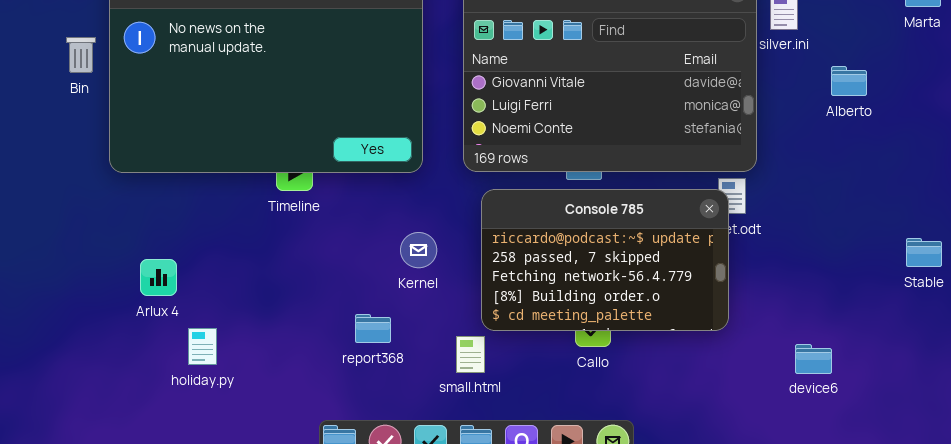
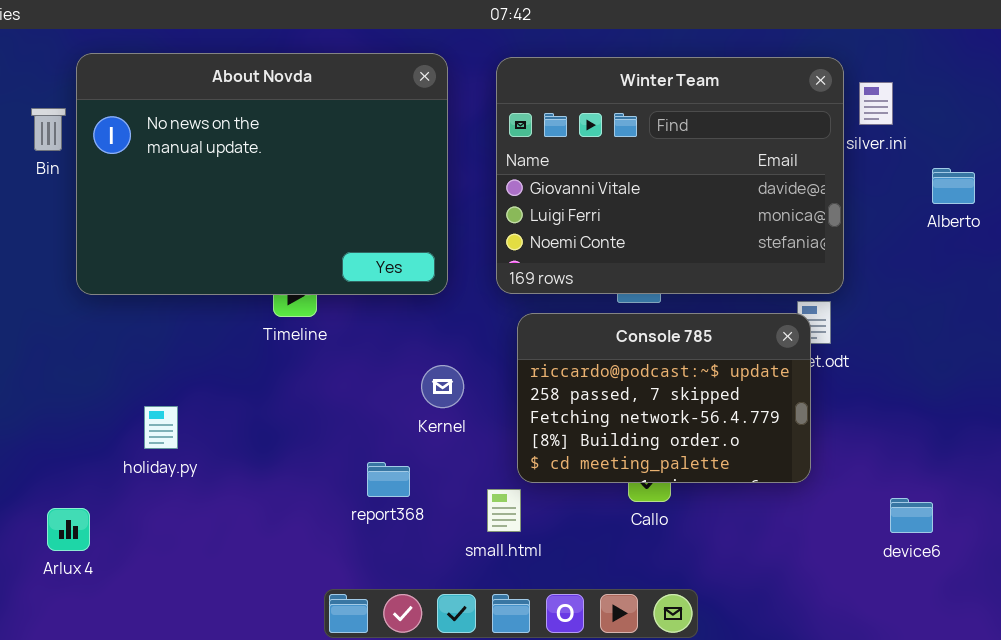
Bin: [66,37,96,73] -> [31,108,66,151], moved
Arlux 4: [140,259,177,296] -> [47,508,90,551], moved
holiday.py: [188,328,217,365] -> [144,406,178,449], moved

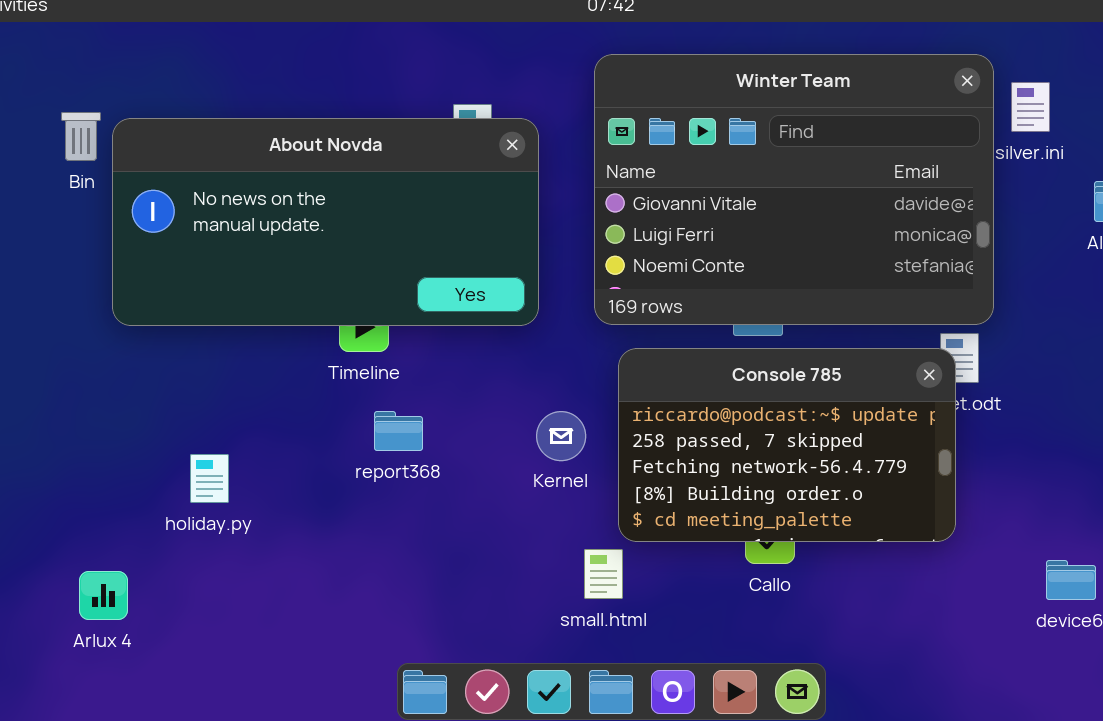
About Novda: [76,53,448,295] -> [112,118,539,326], resized
Kernel: [421,365,464,408] -> [536,411,586,461], moved
report368: [367,462,410,497] -> [374,411,423,451], moved

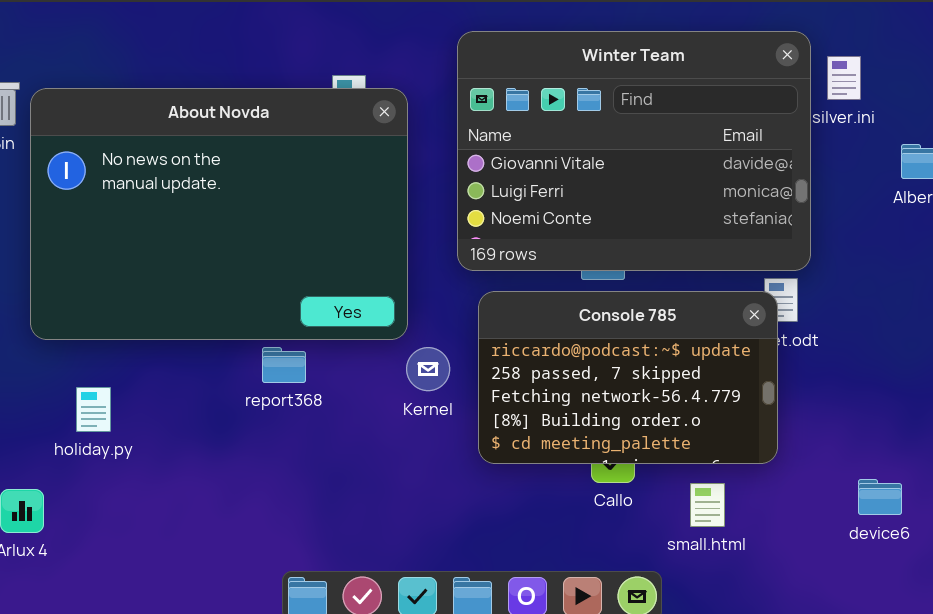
About Novda: [112,118,539,326] -> [30,88,408,340], resized
holiday.py: [190,454,229,503] -> [76,387,111,432], moved
small.html: [584,549,623,599] -> [690,483,725,527], moved

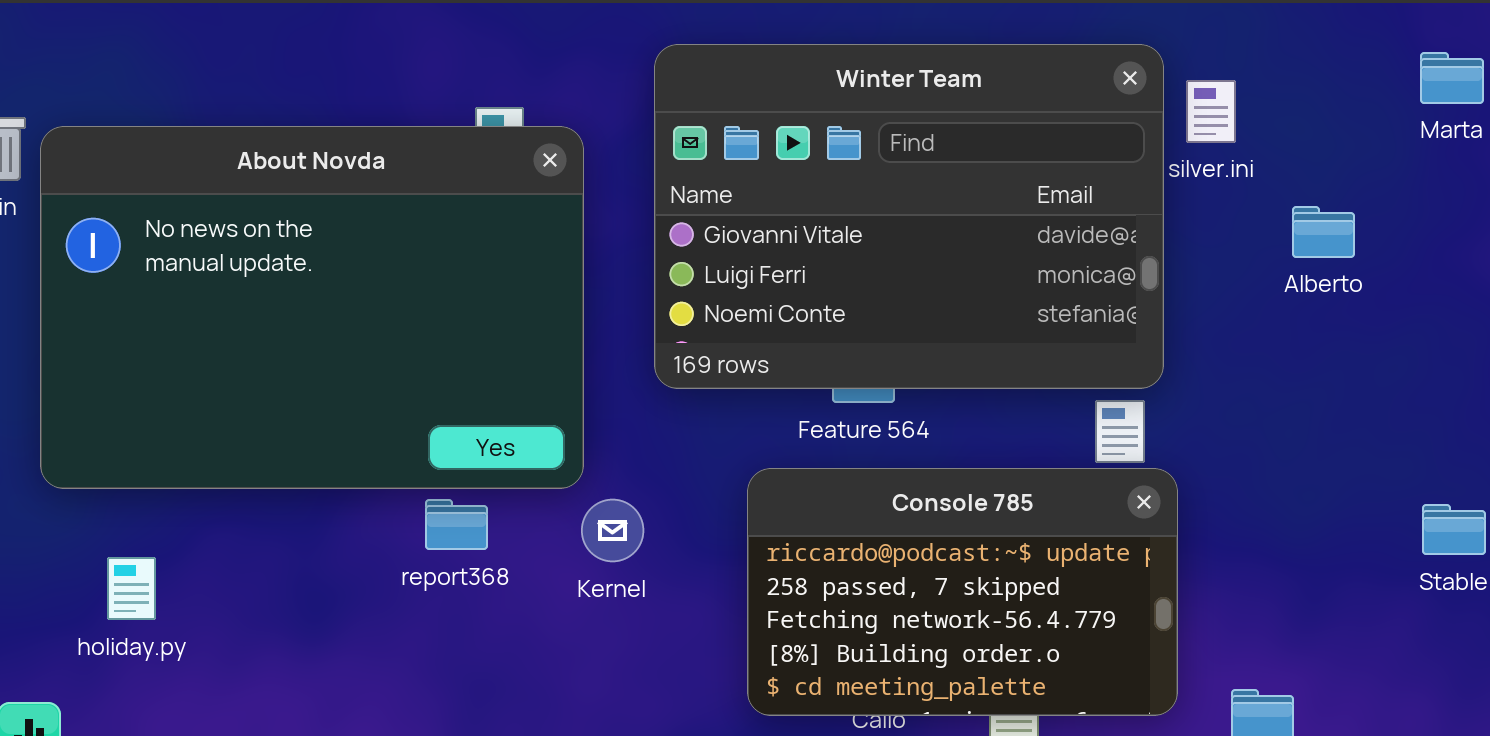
Console 785: [478,291,778,464] -> [747,468,1178,716], moved
report368: [262,347,306,383] -> [425,499,488,550], moved

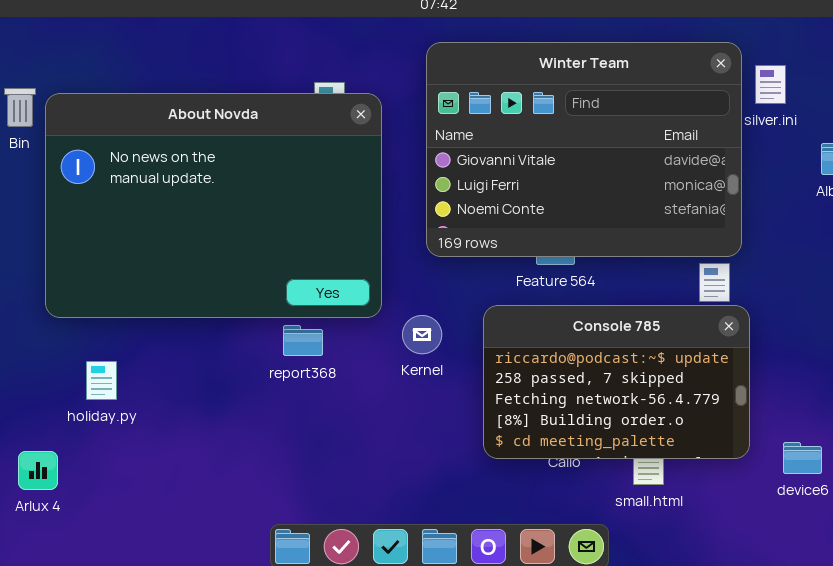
Kernel: [581,499,644,562] -> [402,315,442,354], moved

